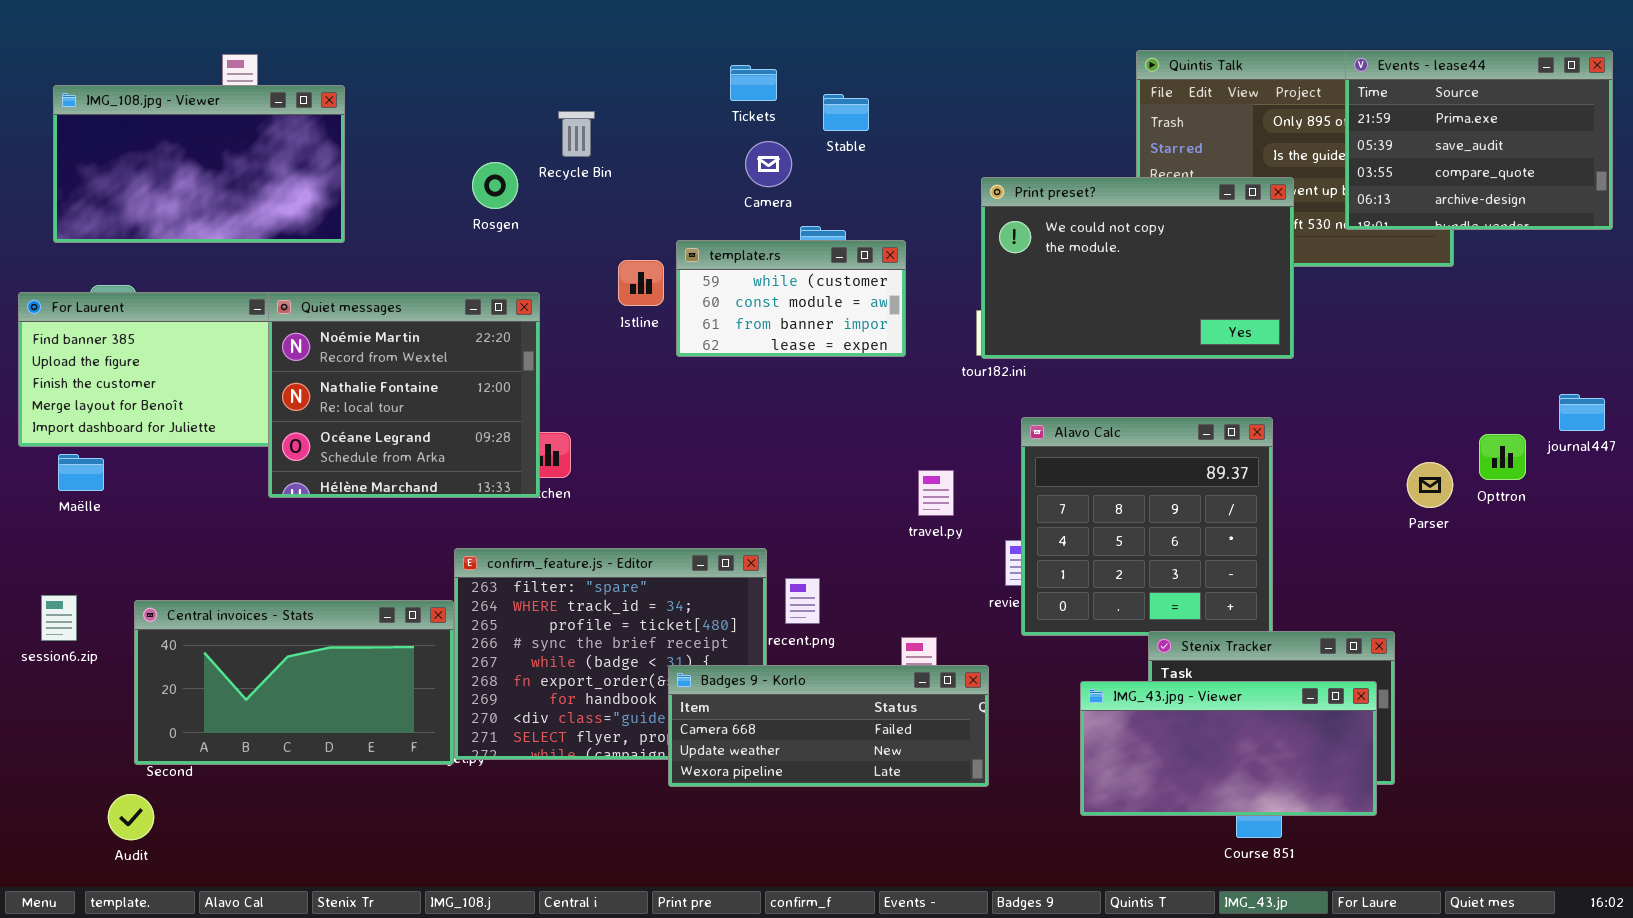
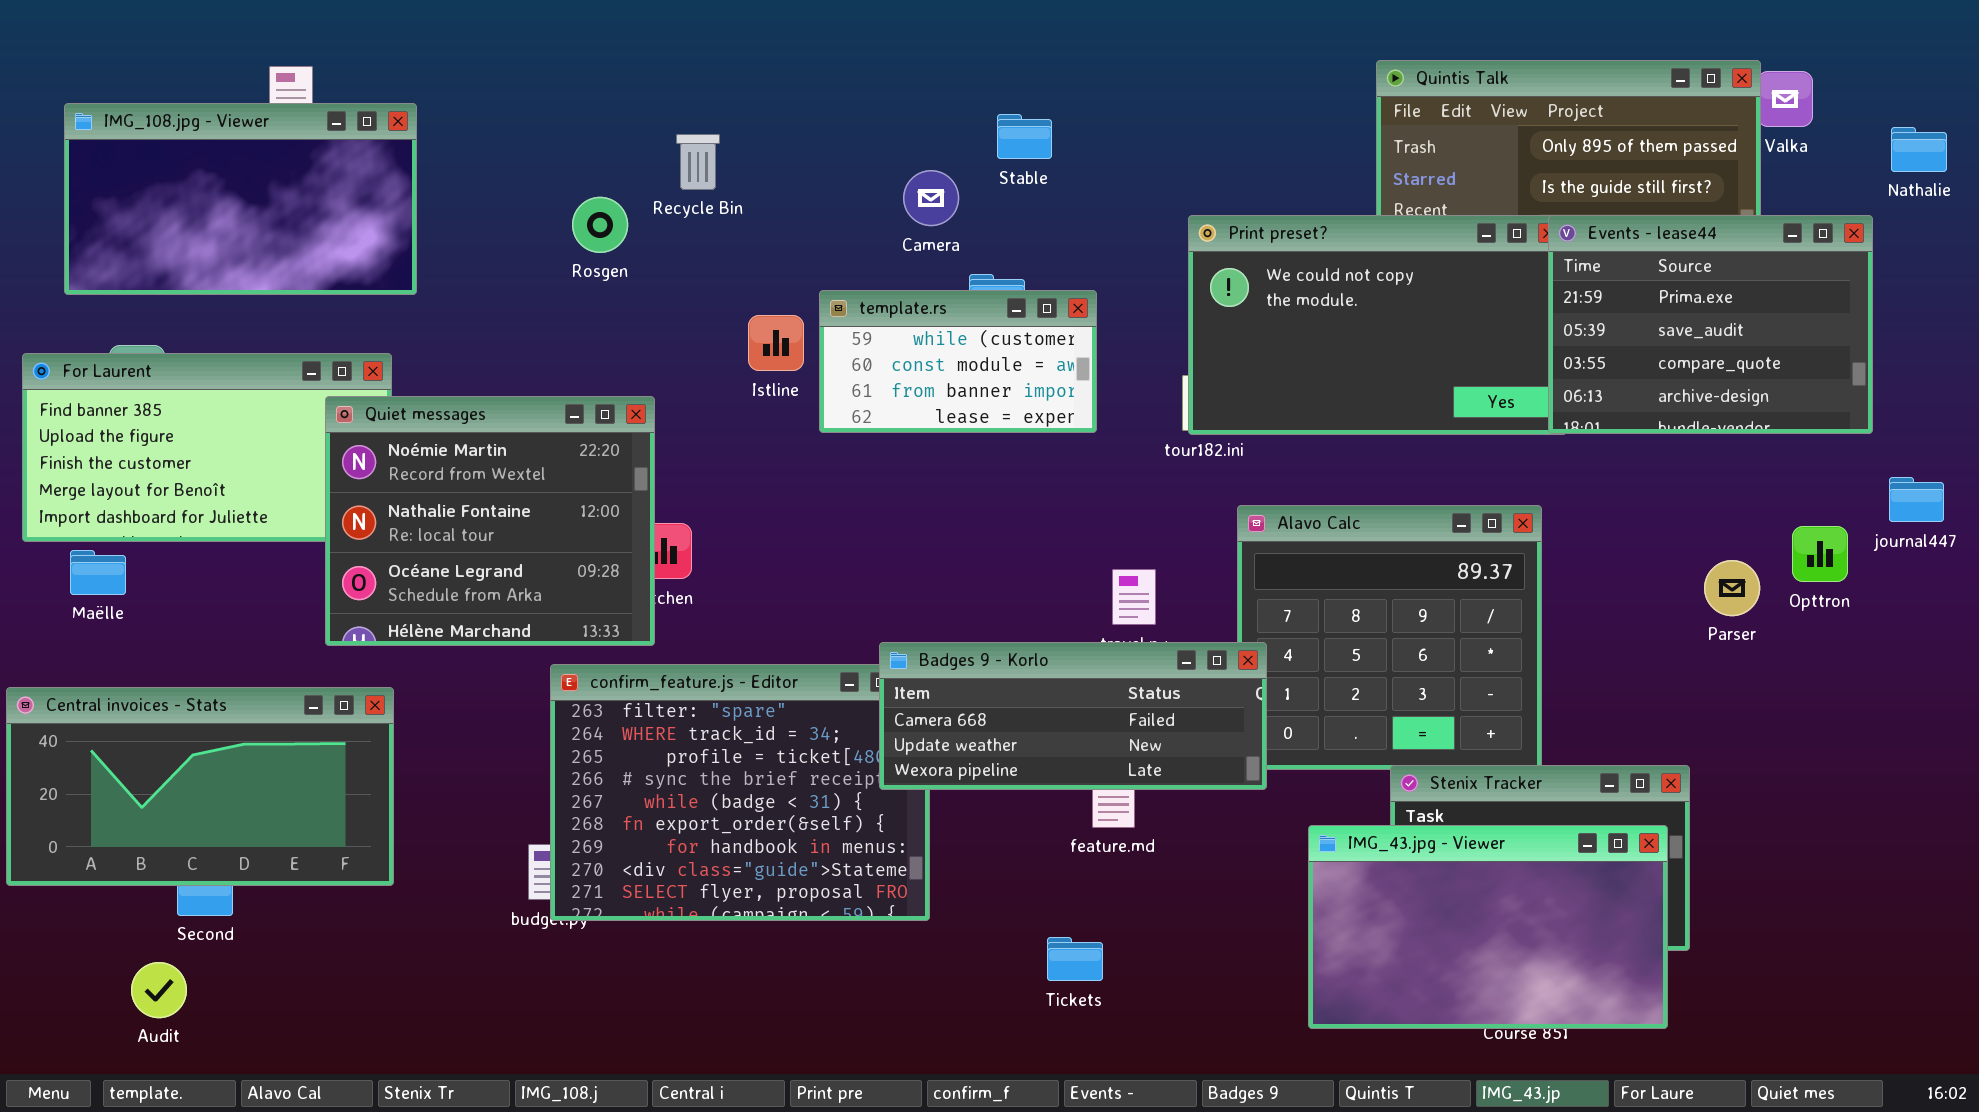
Events - lease44: [1345,50,1613,230] -> [1548,215,1873,434], moved
Tickets: [730,65,777,101] -> [1047,937,1103,981], moved
Quiet messages: [268,292,540,498] -> [325,396,655,646], moved
Central invoices - Stats: [134,600,454,765] -> [6,687,394,886], moved
Badges 9 - Korlo: [668,665,989,787] -> [879,642,1267,790], moved
IMG_43.jpg - Viewer: [1080,681,1377,816] -> [1308,825,1668,1029], resized

